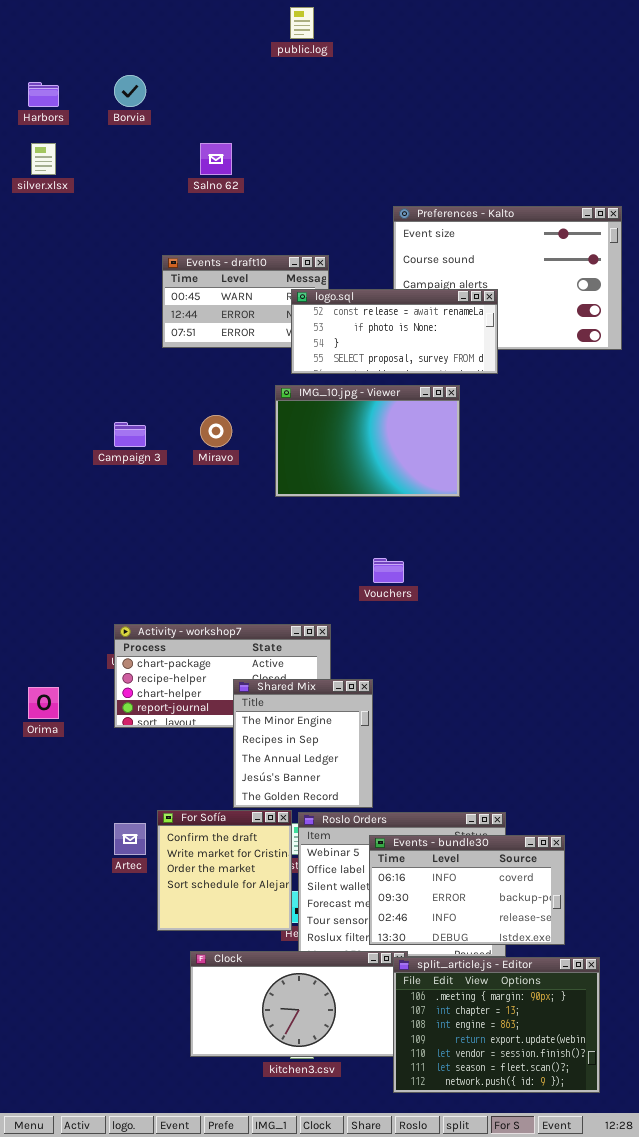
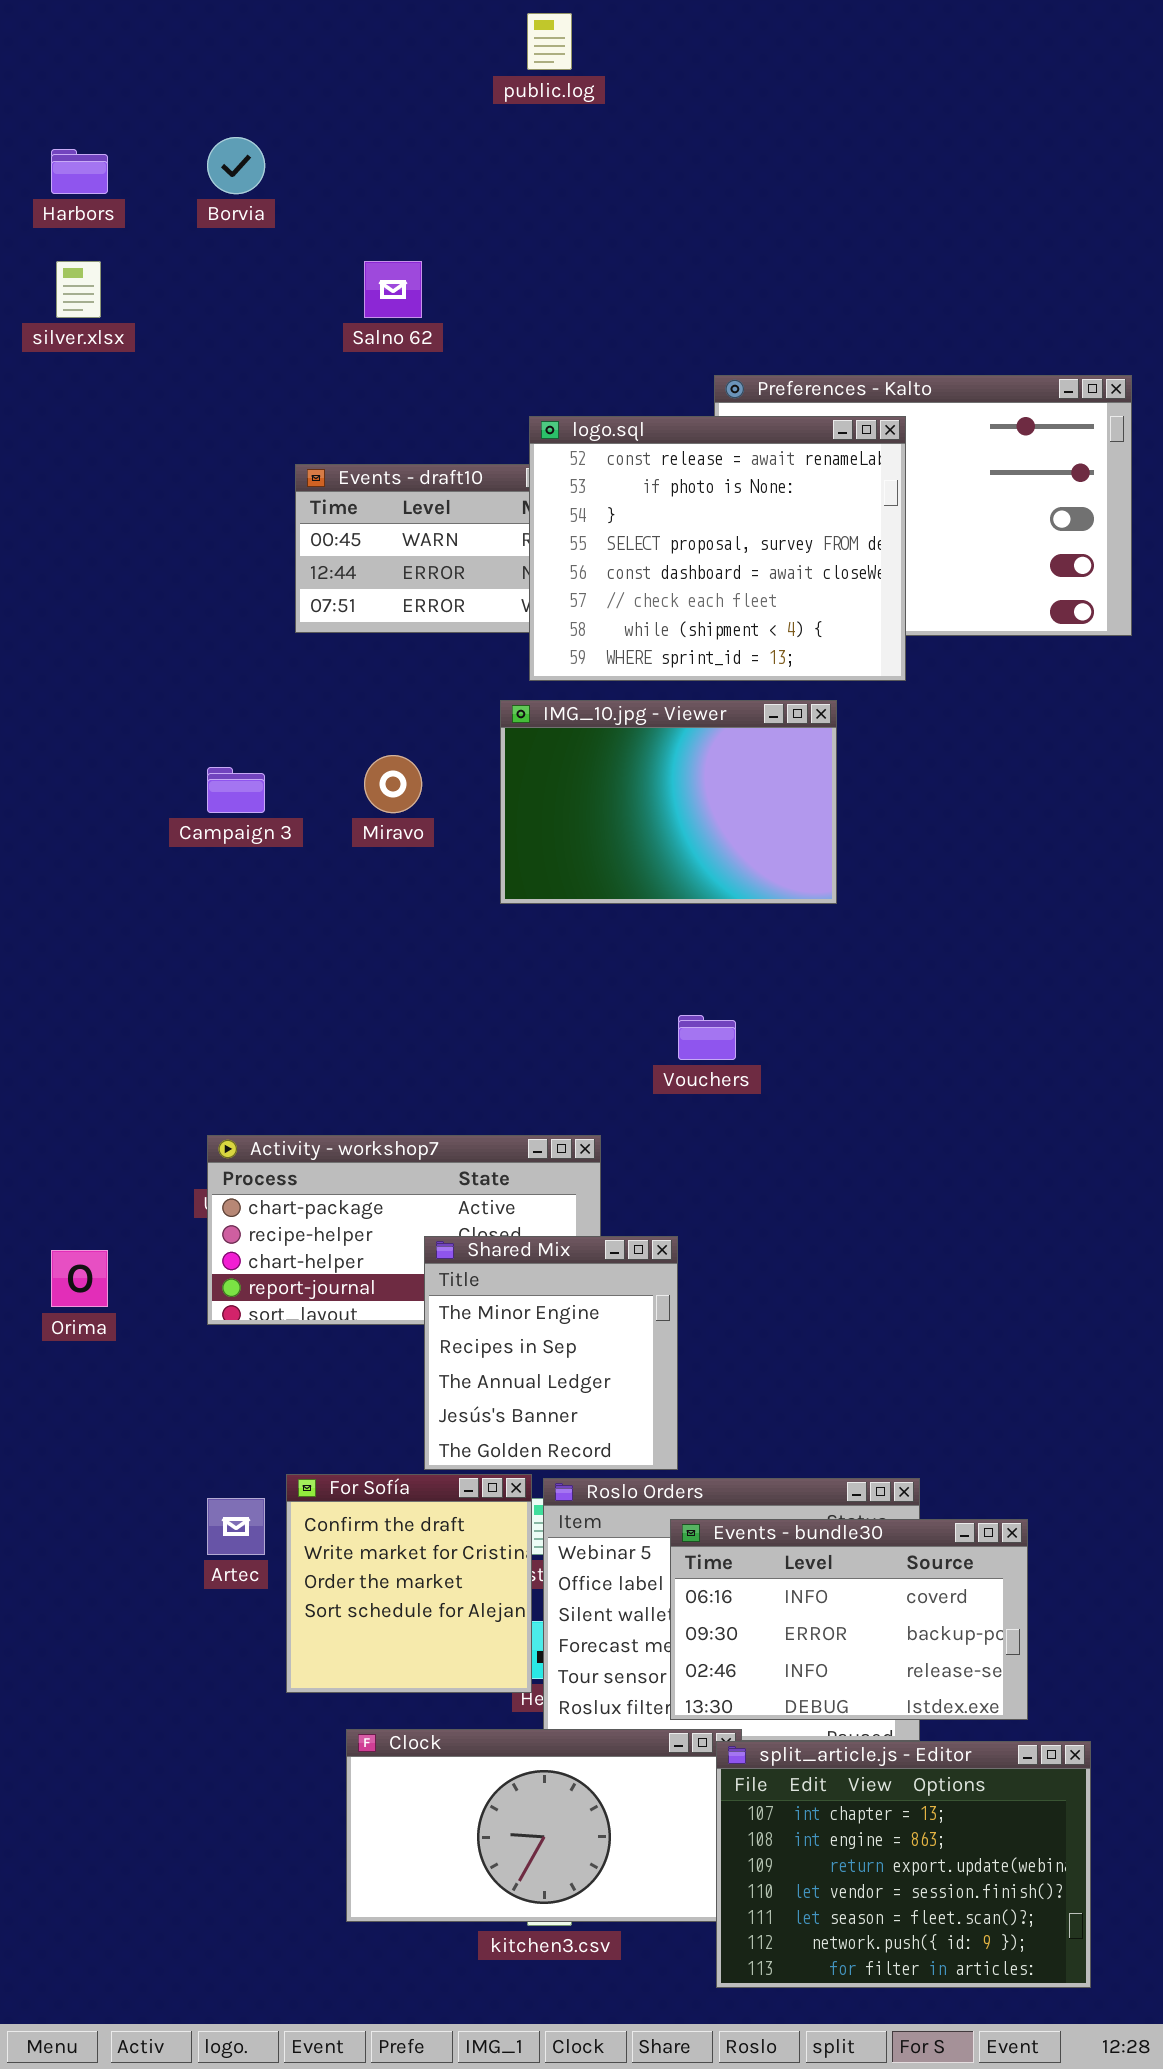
logo.sql: [291,289,498,374] -> [529,416,906,681], resized
split_article.js - Editor: [393,957,600,1093] -> [716,1741,1091,1988], scrolled down 1 row

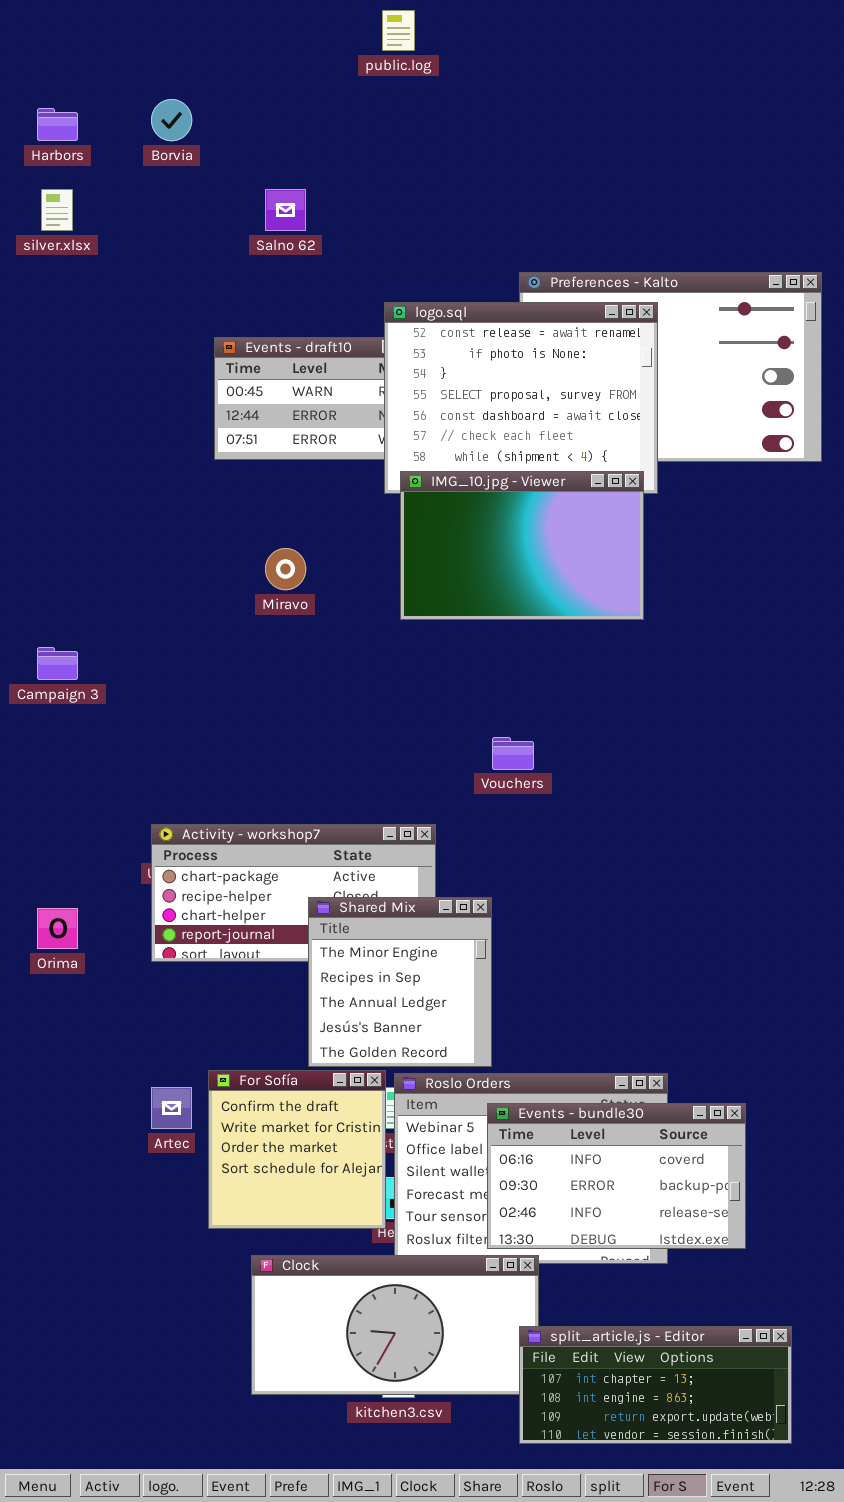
IMG_10.jpg - Viewer: [500,700,837,904] -> [400,471,644,620], moved
Campaign 3: [207,767,265,813] -> [37,647,78,680], moved
split_article.js - Editor: [716,1741,1091,1988] -> [519,1326,792,1444], resized

